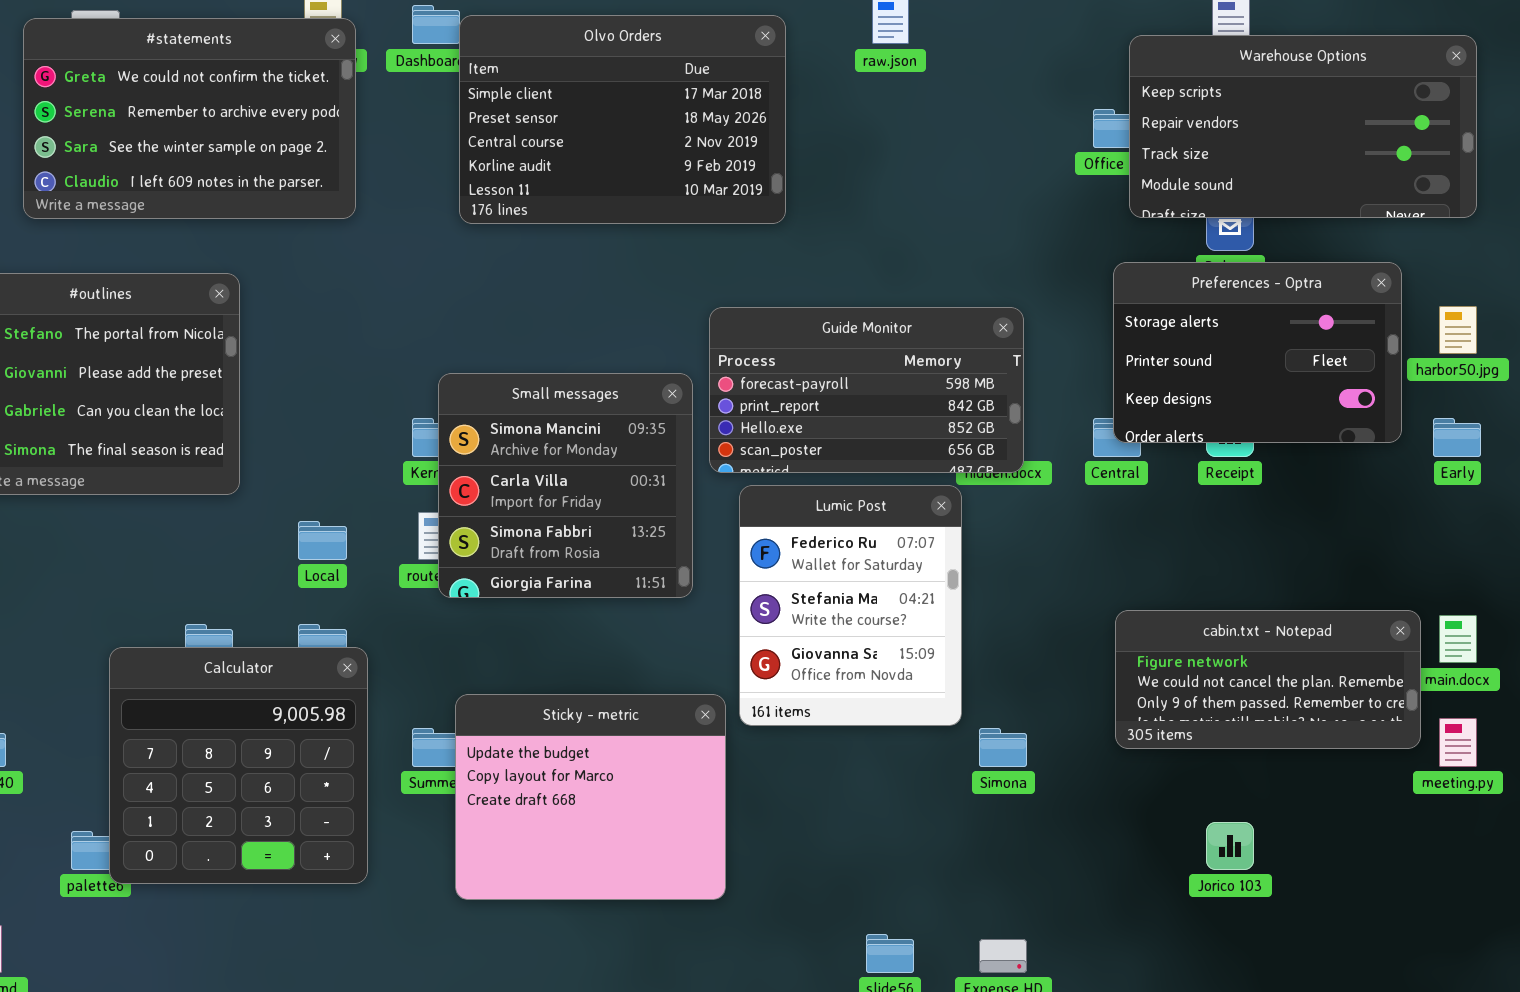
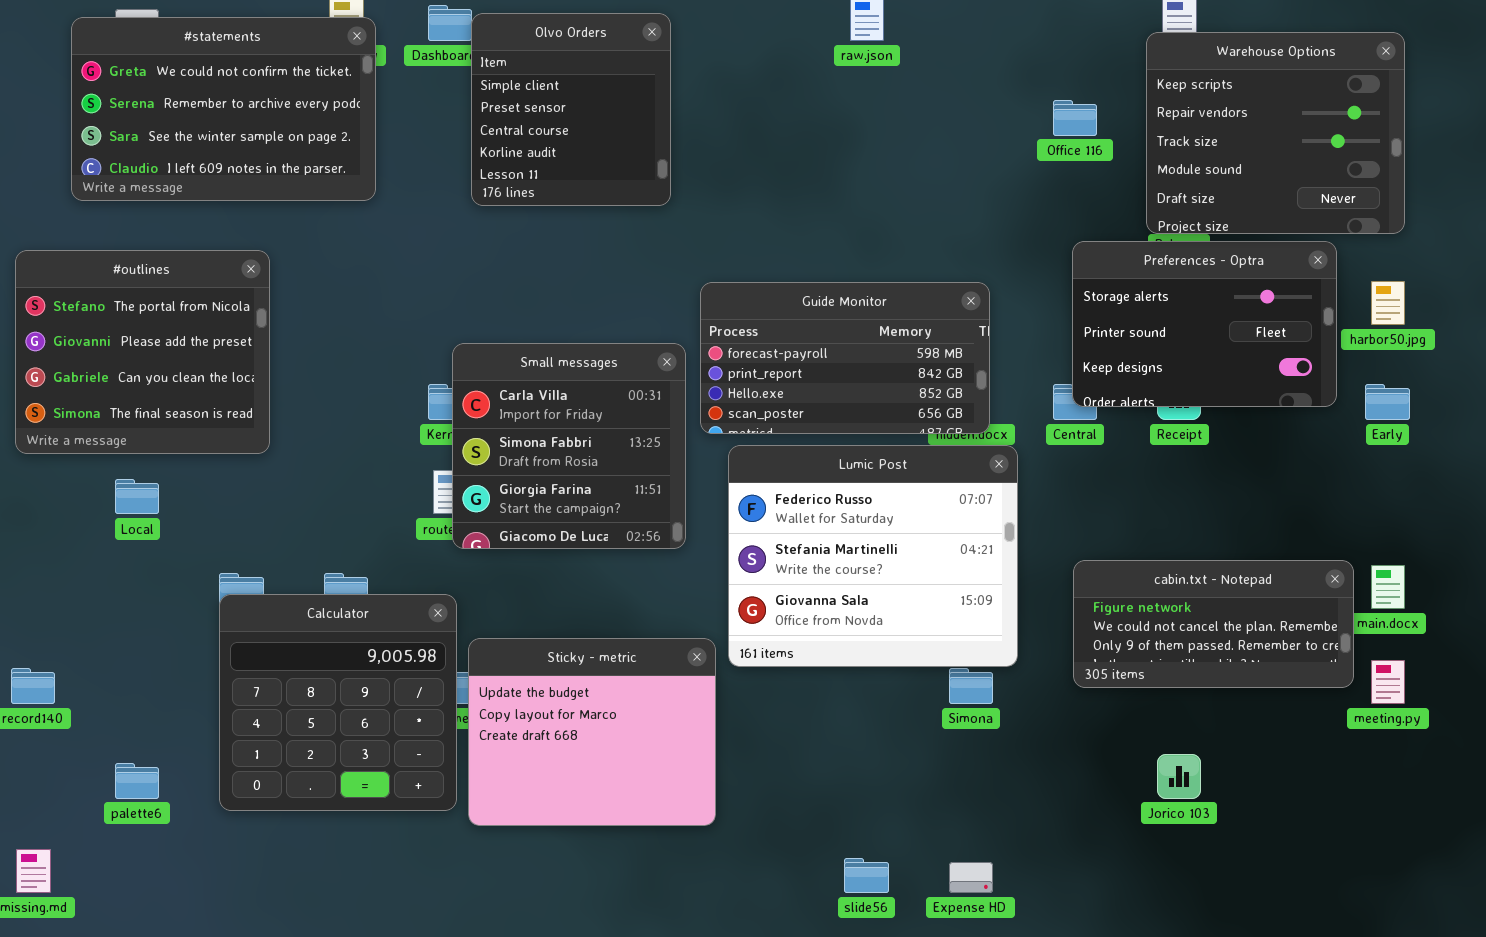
Olvo Orders: [459,15,786,224] -> [471,13,671,206], resized
Warehouse Options: [1129,35,1477,218] -> [1146,32,1405,234], resized
Small messages: [438,373,693,598] -> [452,343,686,549], scrolled down 1 row
Lumic Post: [739,485,962,726] -> [728,445,1018,667], resized
Local: [298,521,347,560] -> [115,479,159,514], moved
Calculator: [109,647,368,884] -> [219,594,457,811], moved

